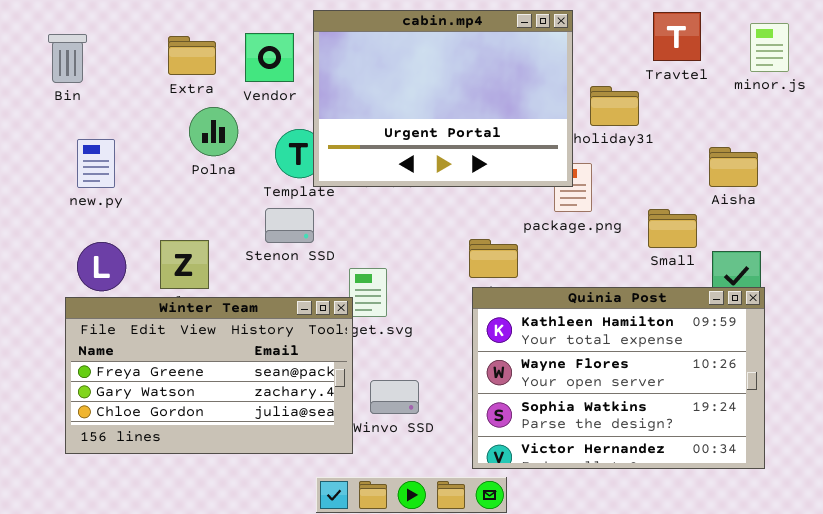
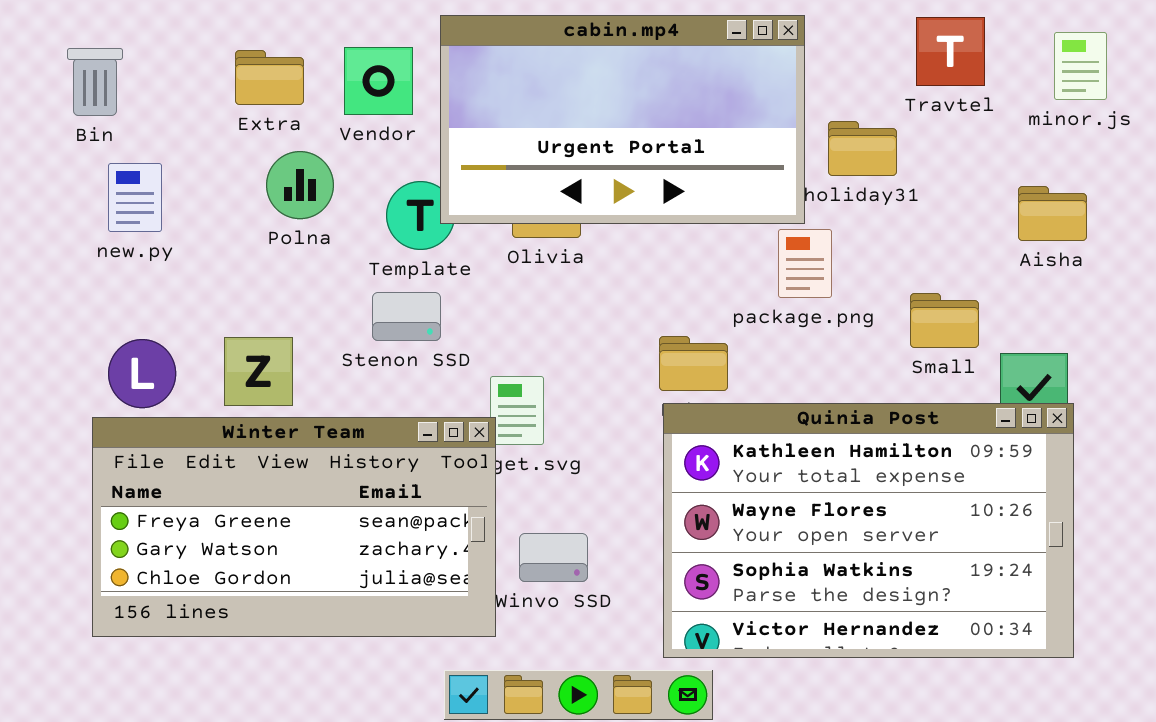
cabin.mp4: [313,10,573,187] -> [440,15,805,224], resized
new.py: [77,139,115,188] -> [108,163,162,232], moved
Aisha: [709,147,758,187] -> [1018,186,1087,241], moved

